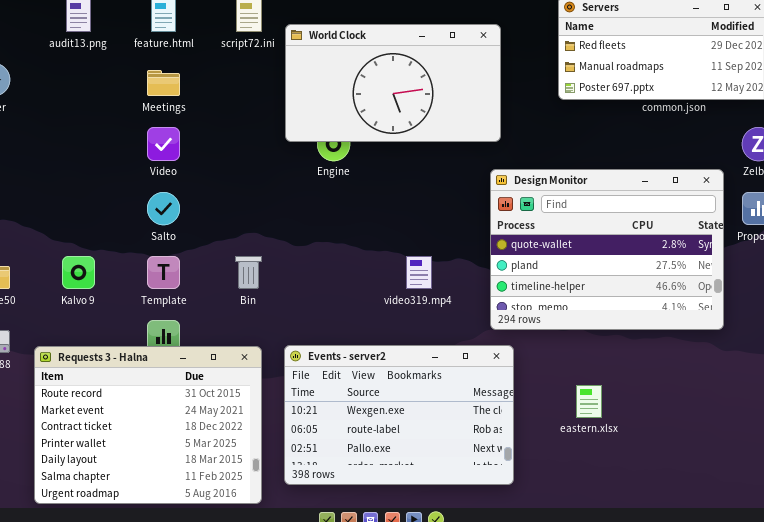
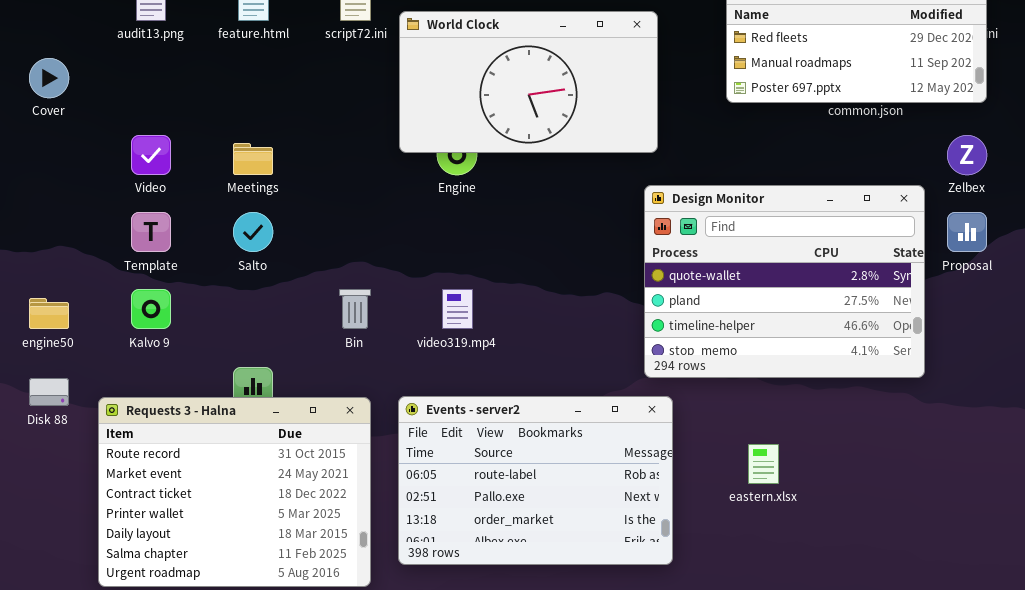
Meetings: [147,70,180,96] -> [233,143,273,175], moved
Video: [147,127,180,161] -> [131,135,171,175], moved
Template: [147,256,180,289] -> [131,212,171,252], moved
video319.mp4: [406,256,432,289] -> [442,289,473,329], moved
Events - server2: [284,345,514,485] -> [398,396,673,565], scrolled down 1 row

